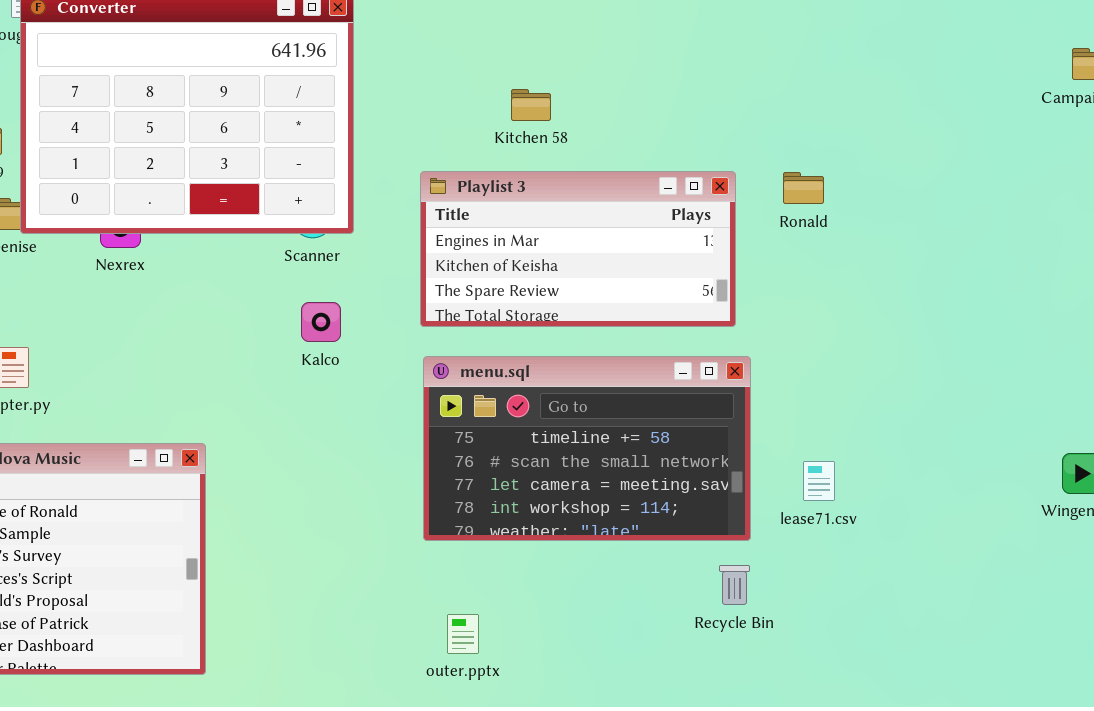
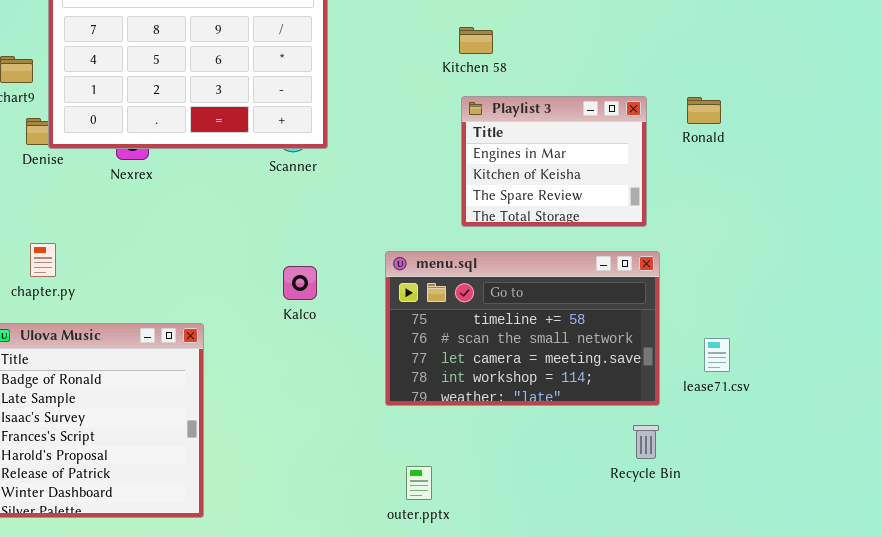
Playlist 3: [420,171,736,327] -> [461,96,647,227], resized
Kalco: [301,302,341,342] -> [283,266,317,300], moved

